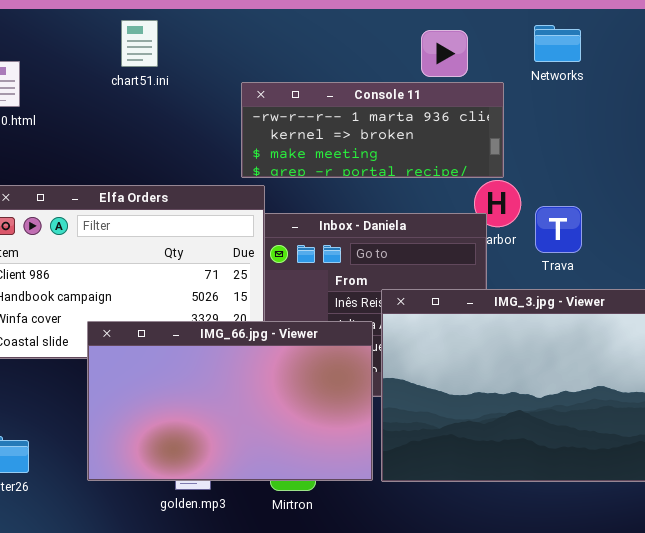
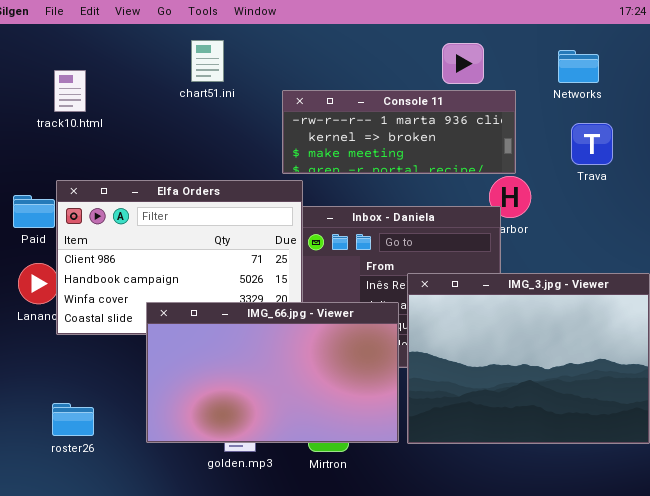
chart51.ini: [121,20,158,67] -> [191,40,224,82], moved
Networks: [534,25,581,62] -> [558,50,599,83], moved
Trava: [535,206,582,253] -> [571,123,613,165], moved

